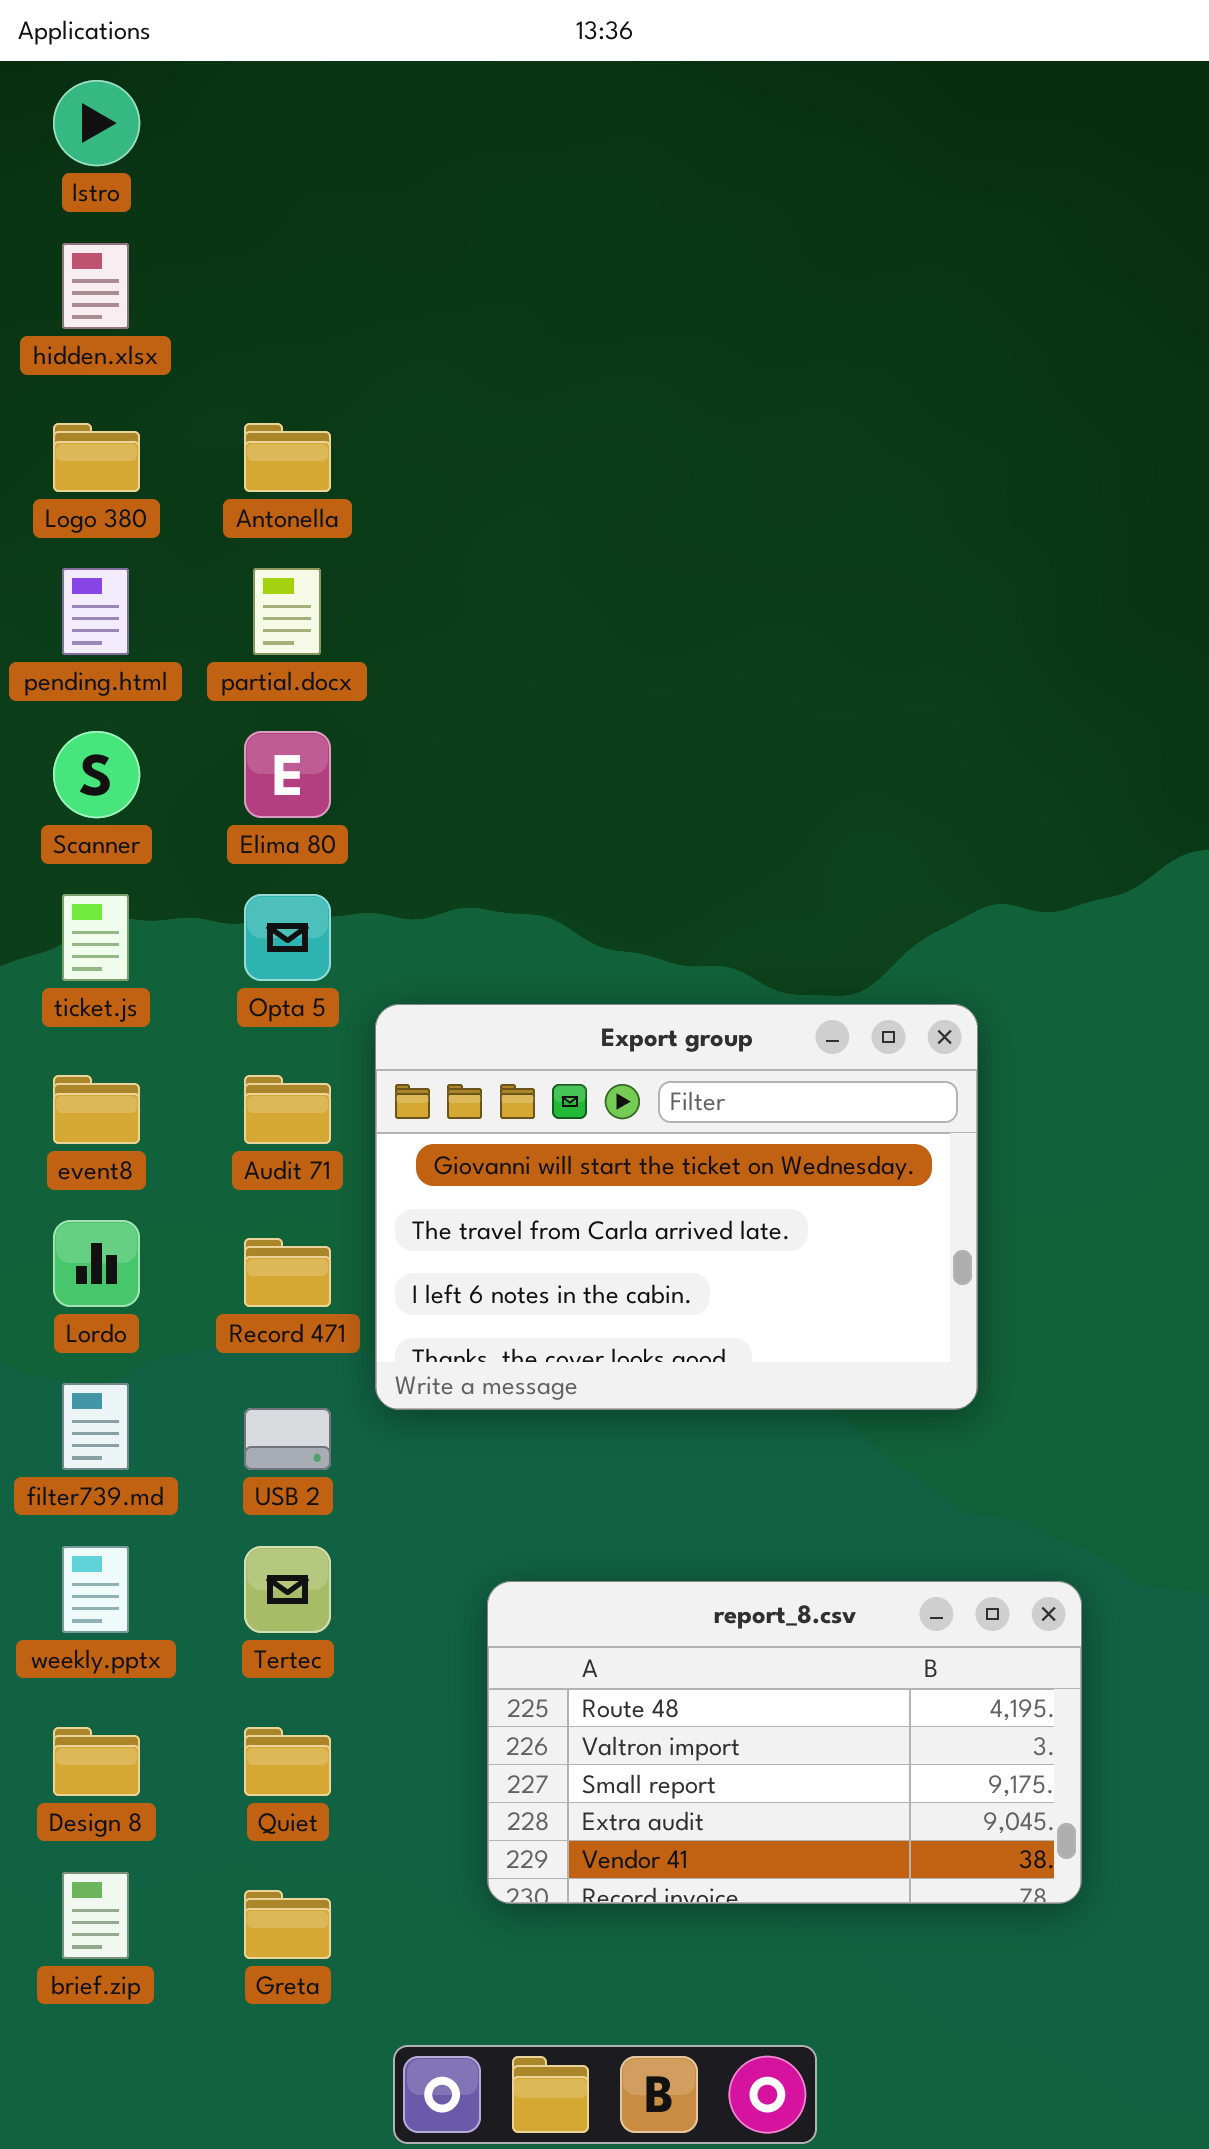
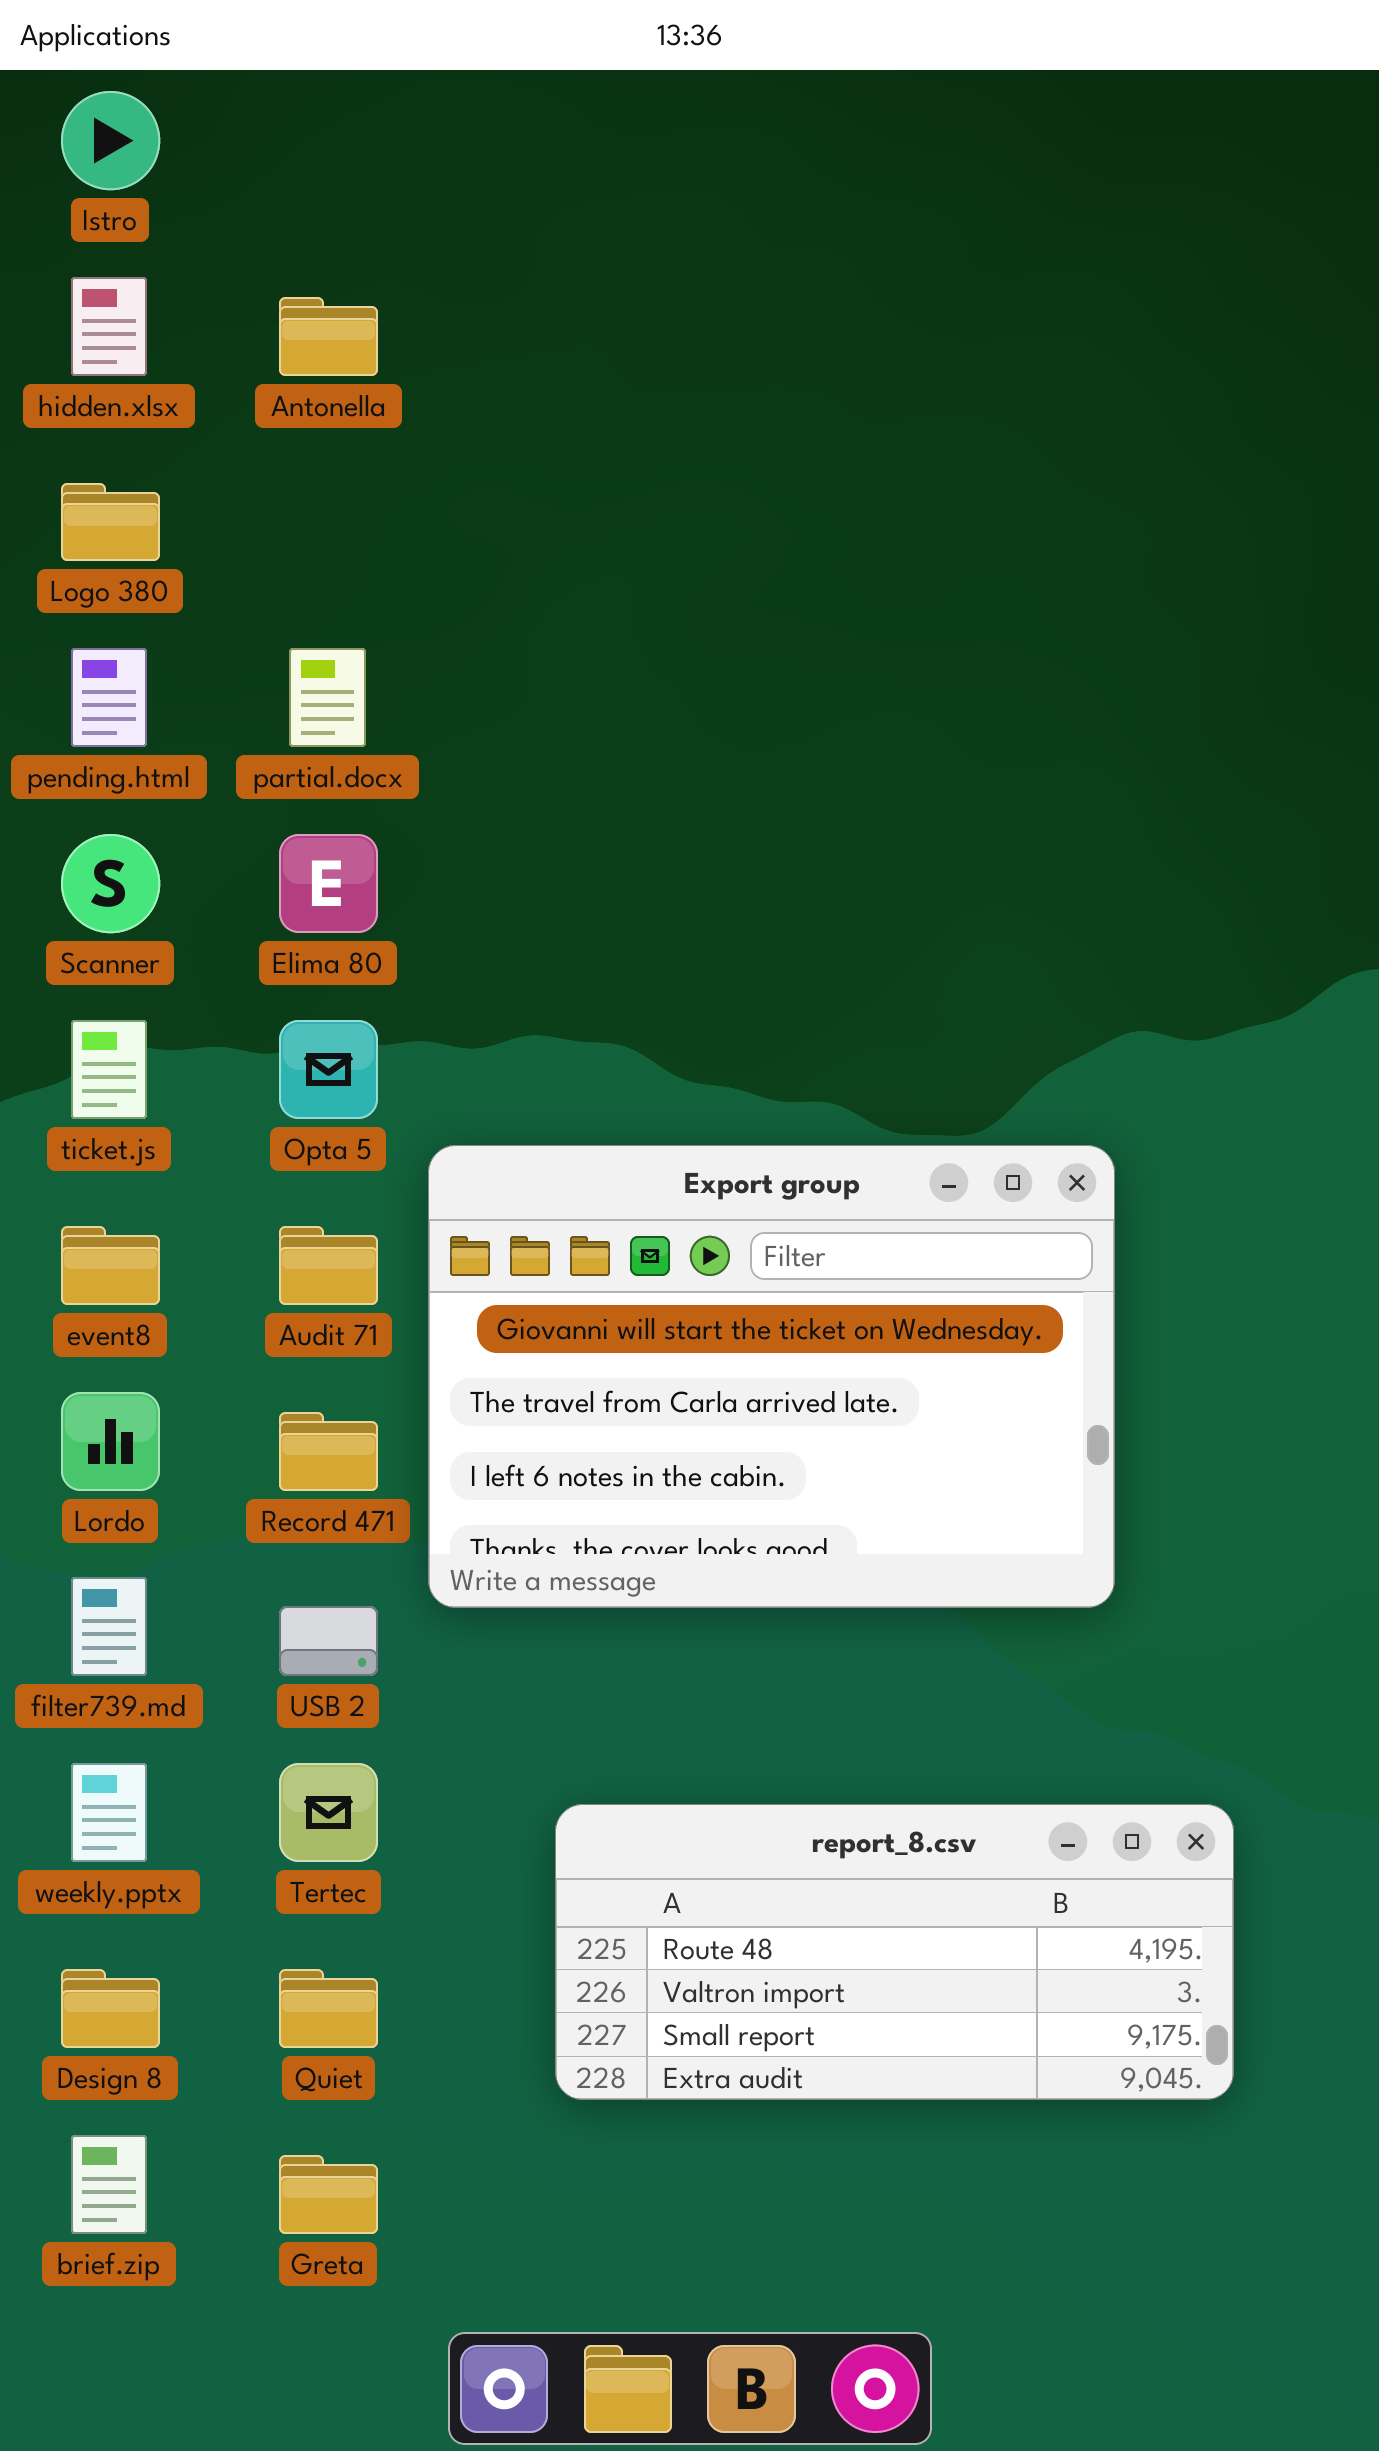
Antonella: [244,423,331,492] -> [279,297,378,376], moved
report_8.csv: [487,1581,1082,1904] -> [555,1804,1234,2100], resized

